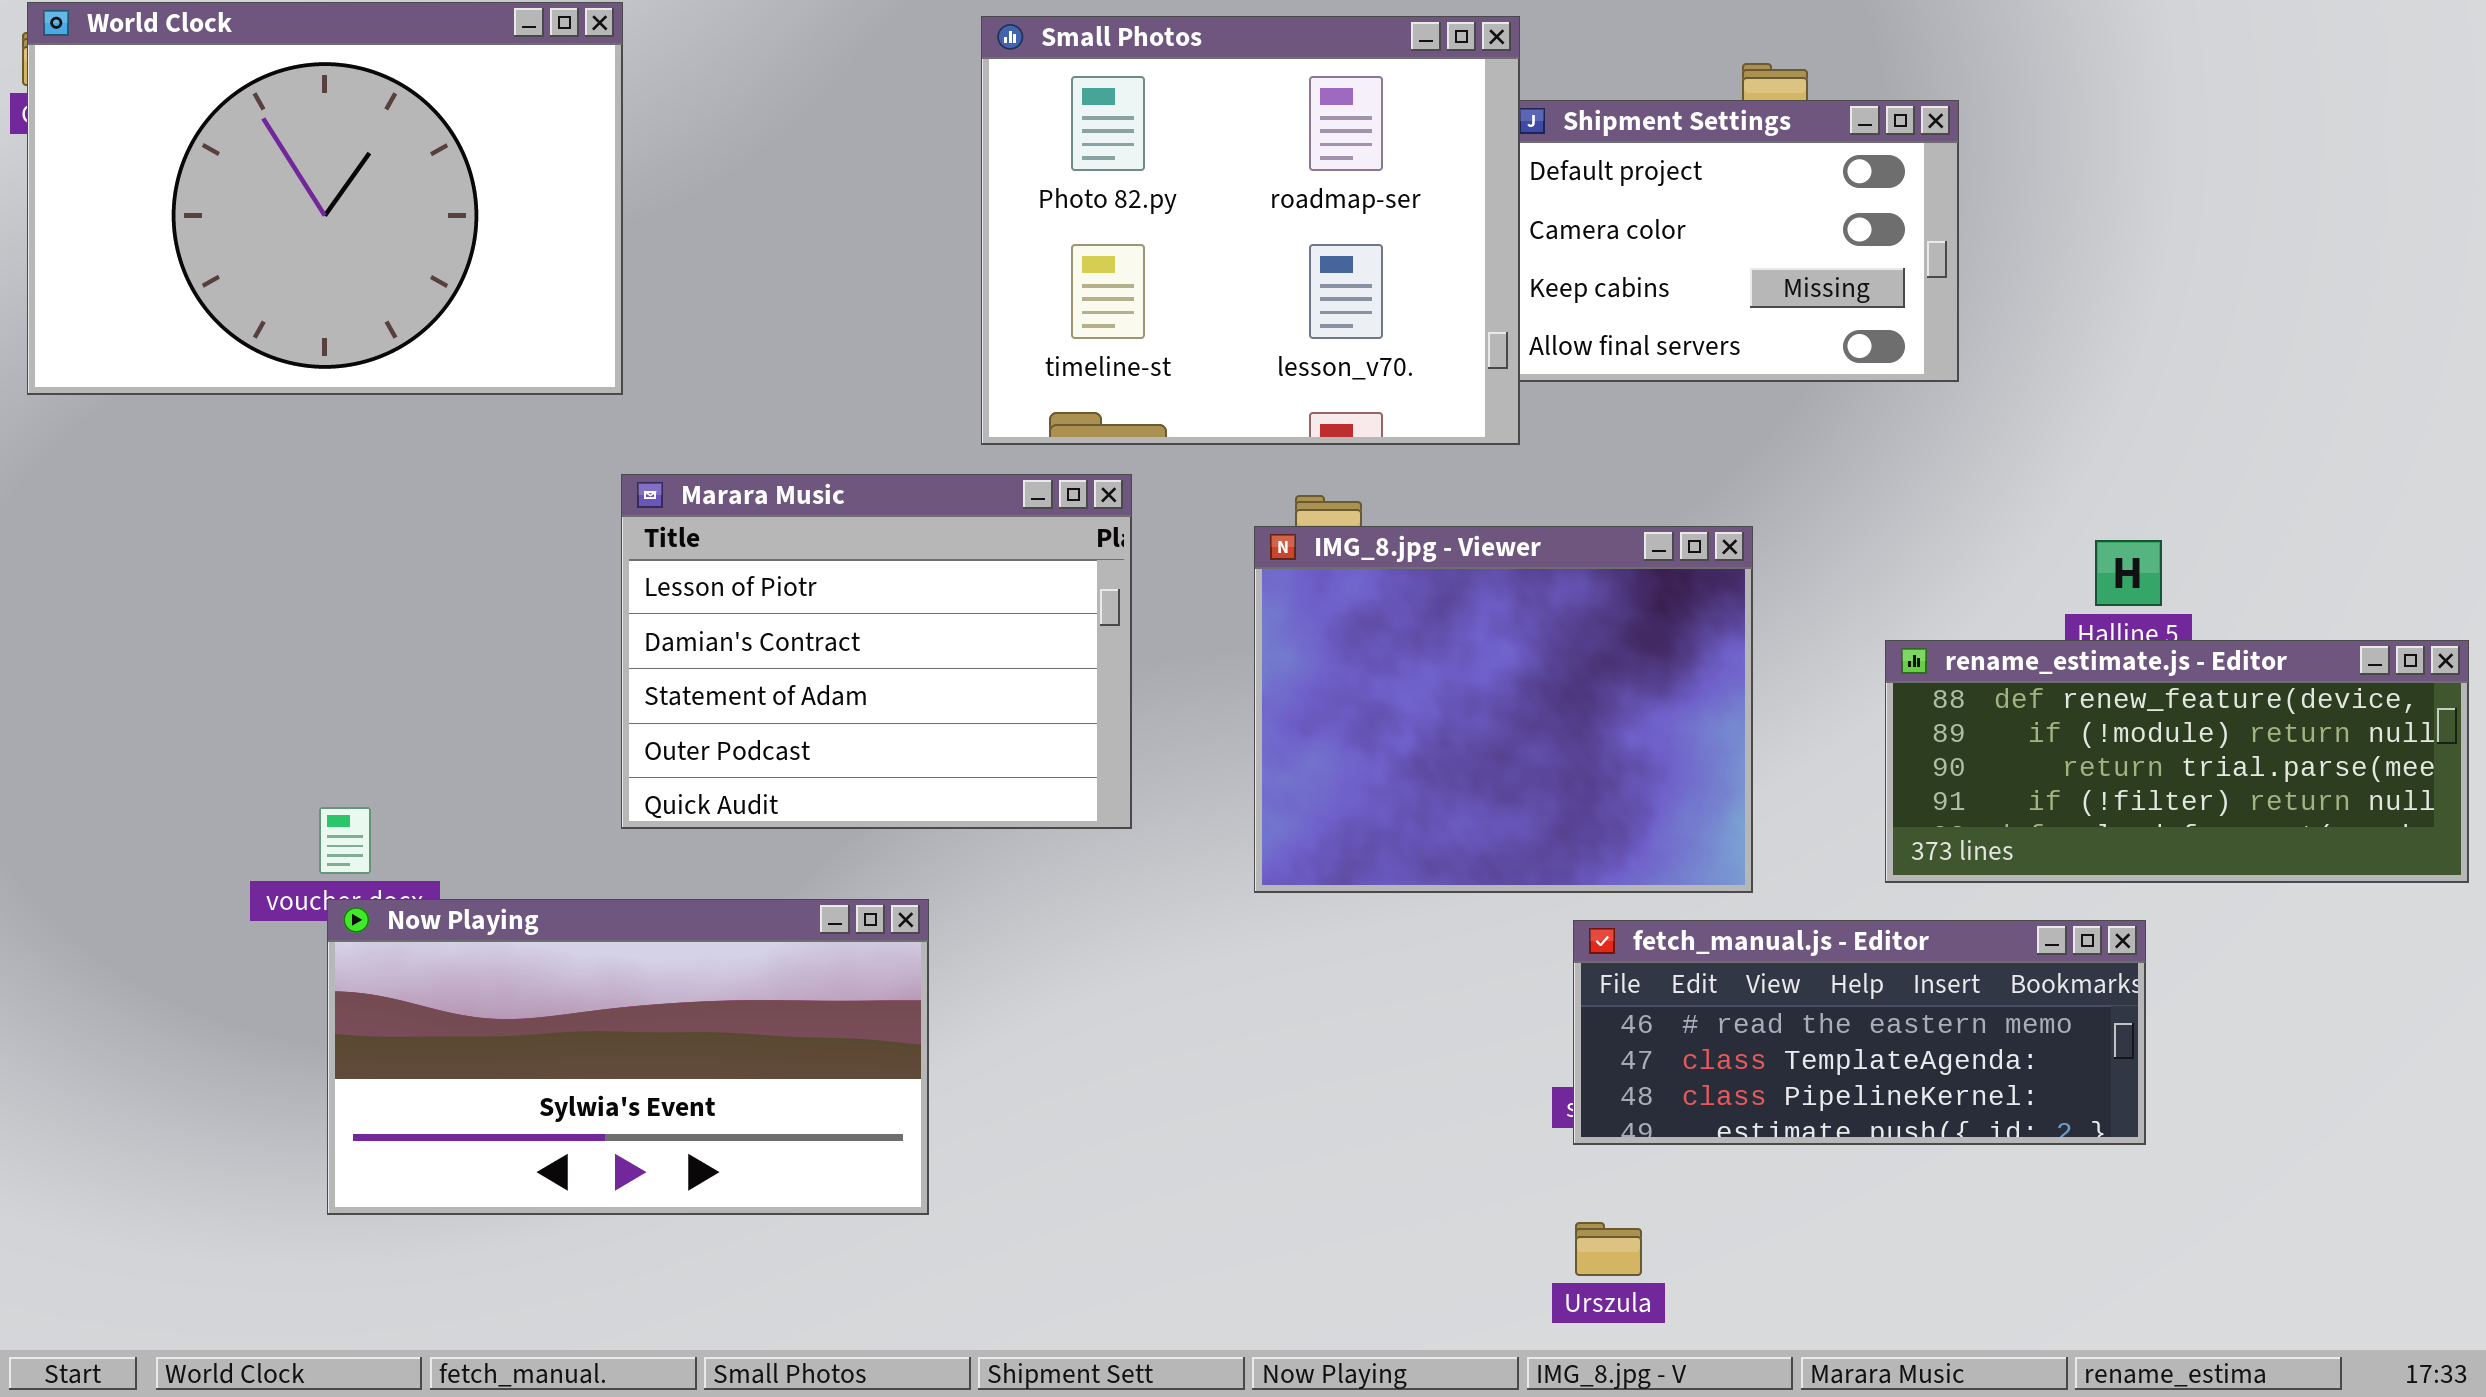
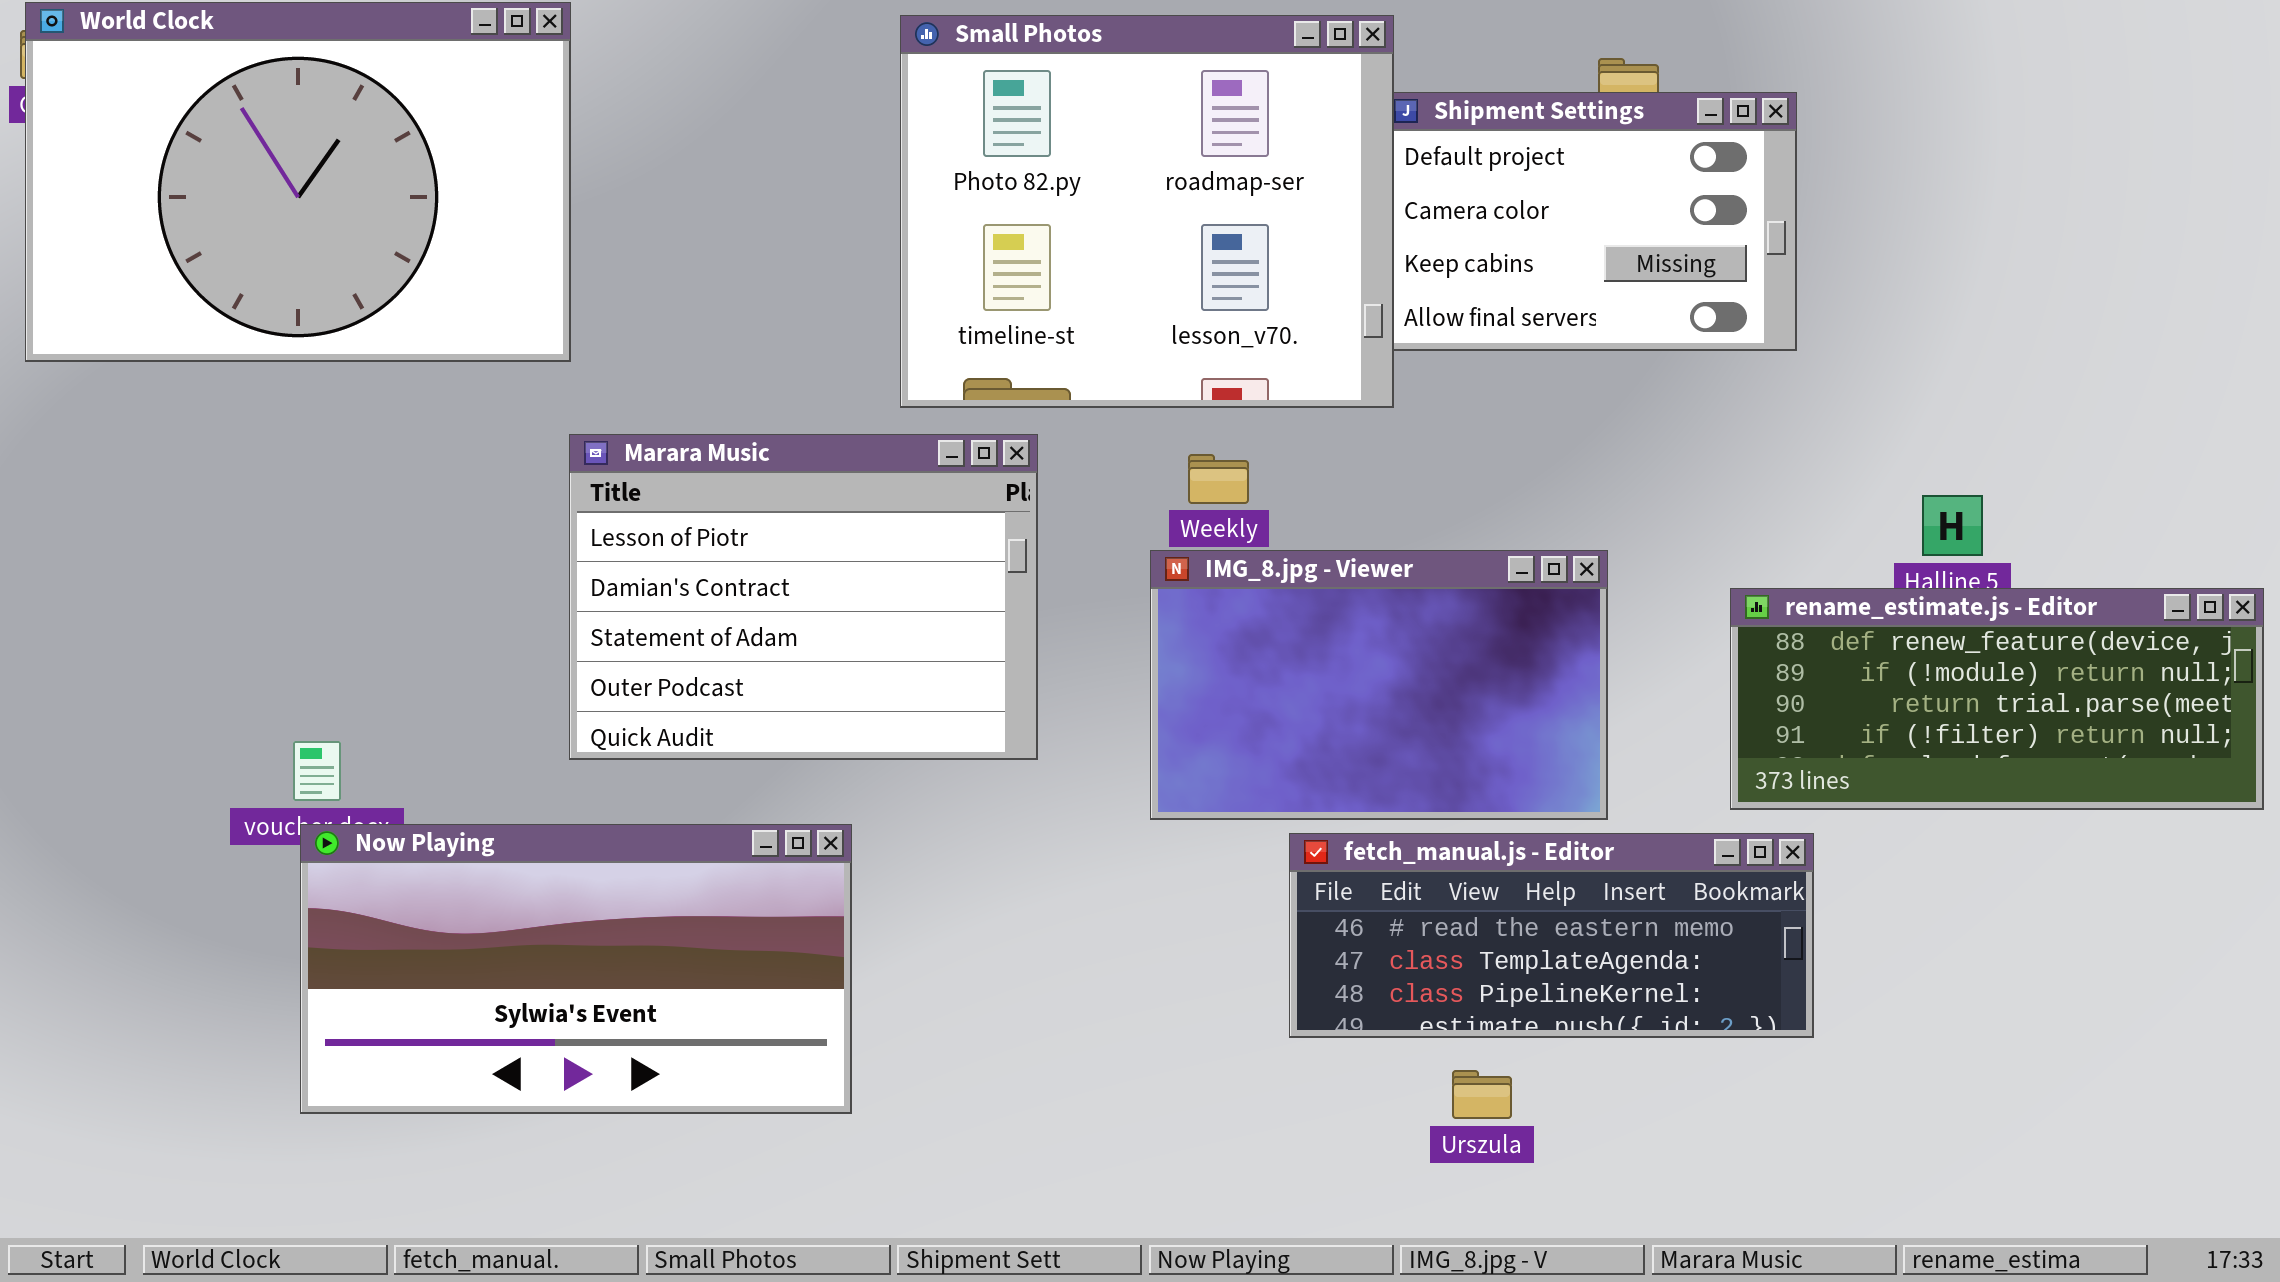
IMG_8.jpg - Viewer: [1254,526,1753,893] -> [1150,550,1608,820], resized
fetch_manual.js - Editor: [1573,920,2146,1145] -> [1289,833,1814,1038], moved
Urszula: [1575,1222,1642,1276] -> [1452,1070,1512,1119], moved

